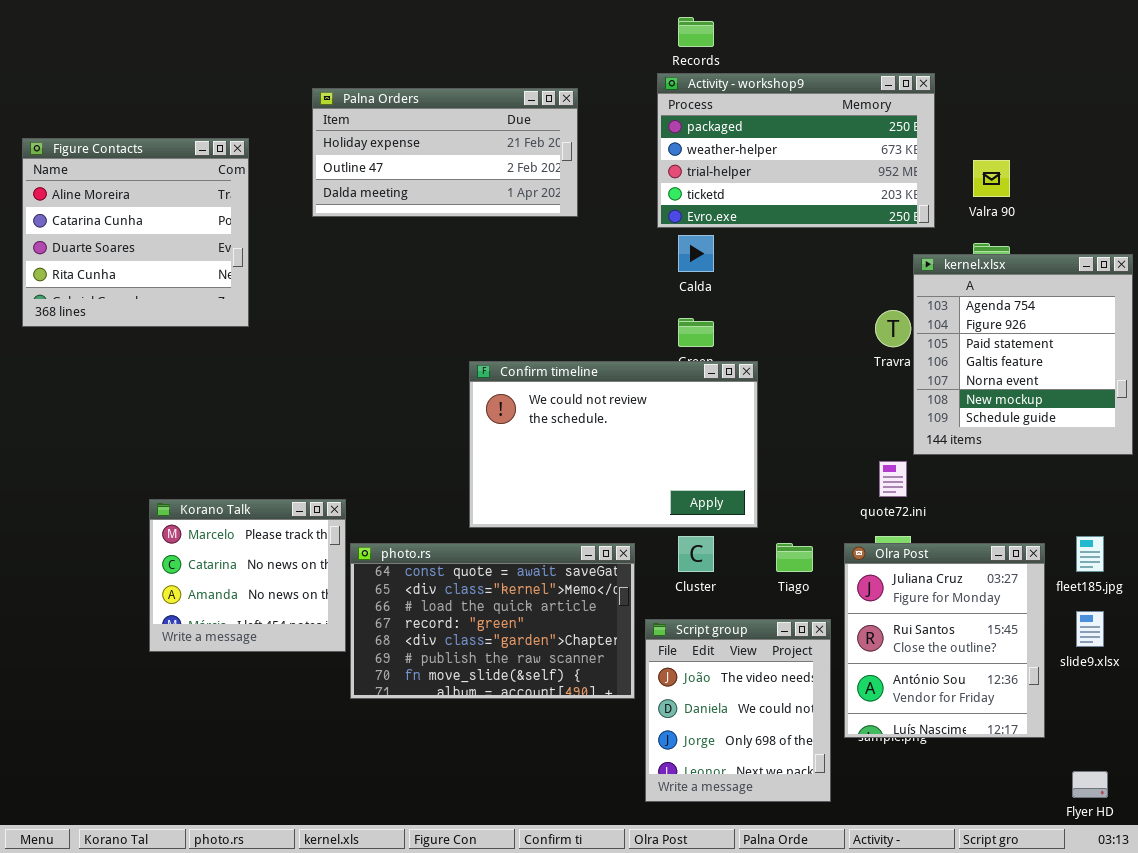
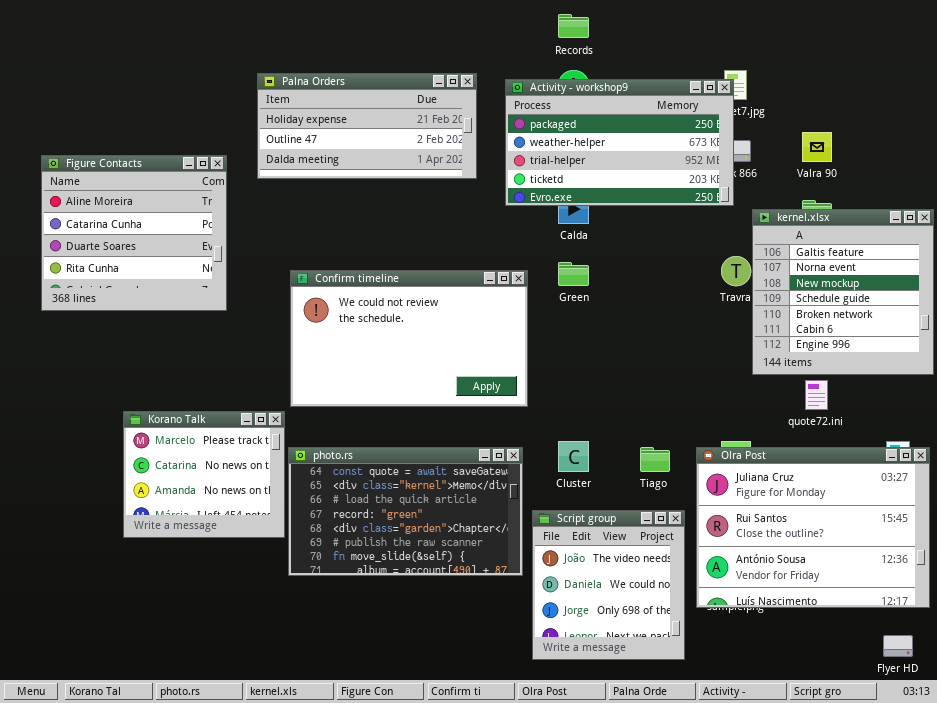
Activity - workshop9: [657,73,935,228] -> [505,79,734,206], moved
Figure Contacts: [22,138,249,327] -> [41,155,227,311], moved
kernel.xlsx: [913,254,1133,455] -> [752,209,934,375], scrolled down 3 rows
Confirm timeline: [469,361,758,528] -> [290,270,528,407], moved
quote72.ini: [879,461,907,497] -> [805,380,828,410], moved
Olra Post: [844,543,1045,738] -> [696,447,930,608], resized

